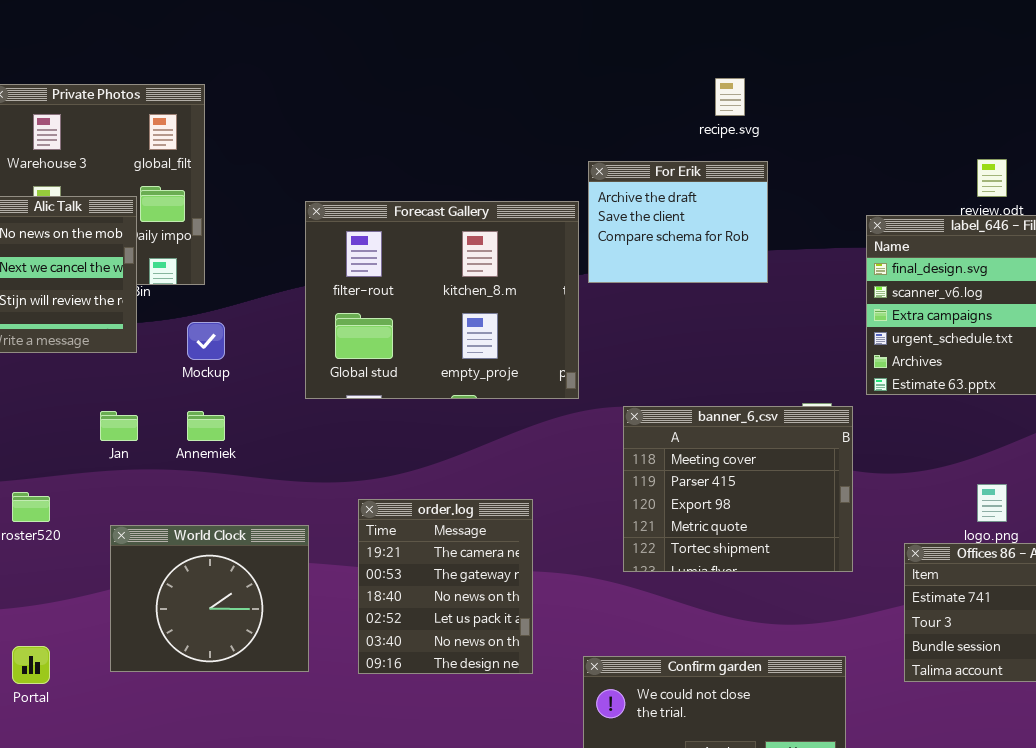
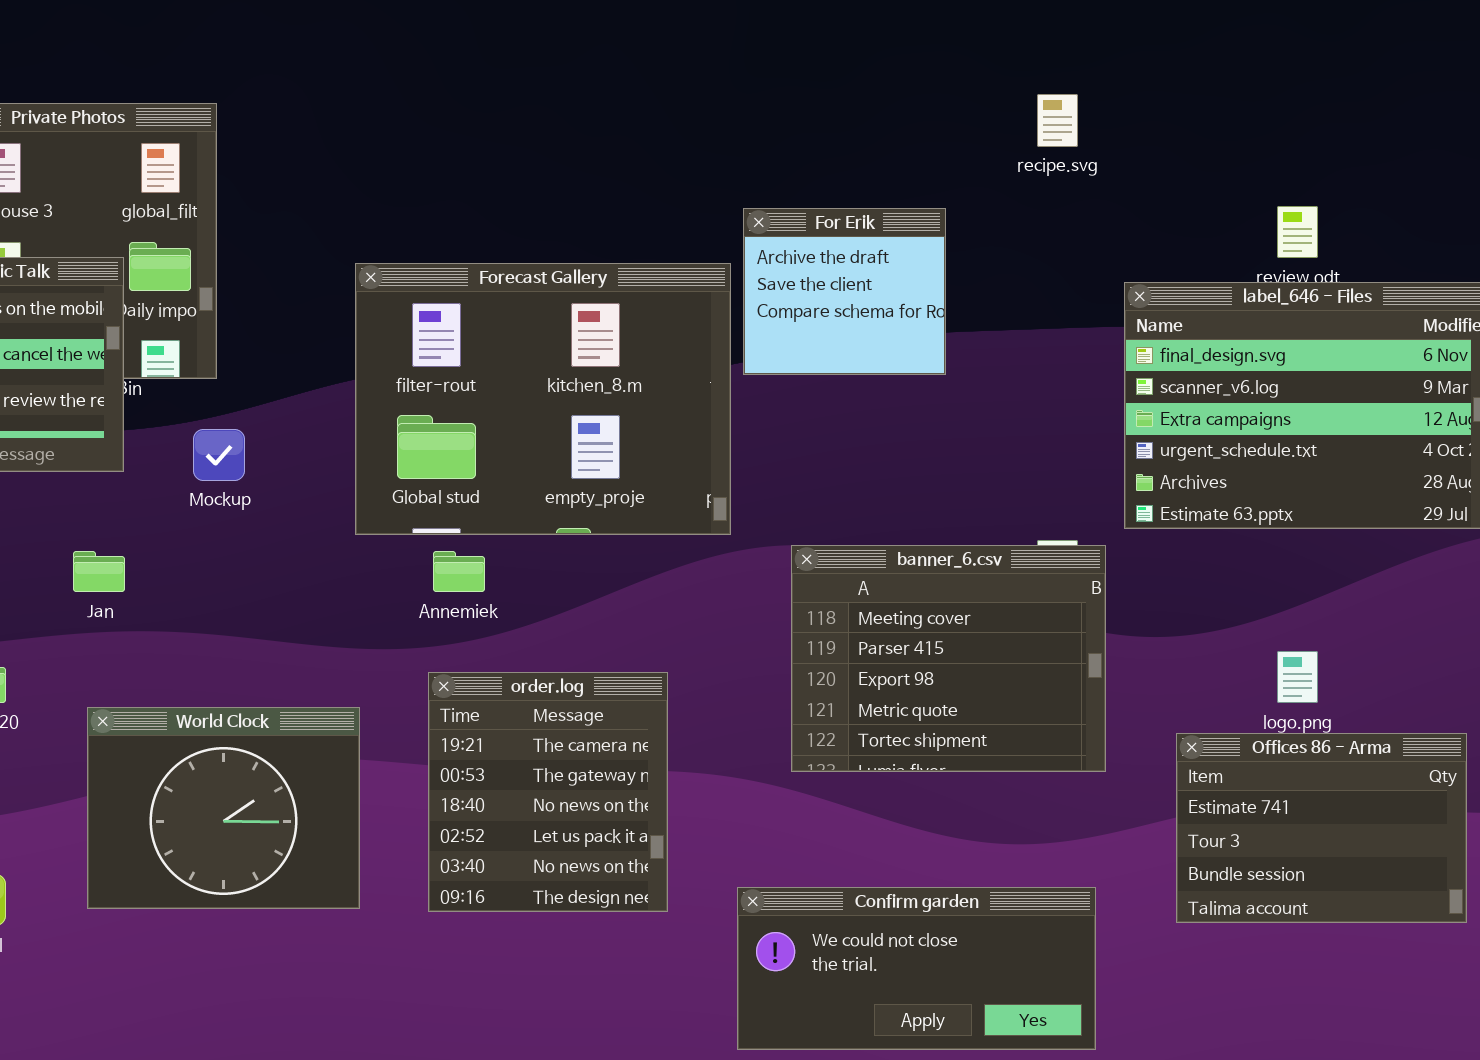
recipe.svg: [715,78,745,116] -> [1037,94,1078,147], moved
For Erik: [588,161,768,283] -> [743,208,946,375], resized
Annemiek: [187,411,225,441] -> [433,551,485,592], moved

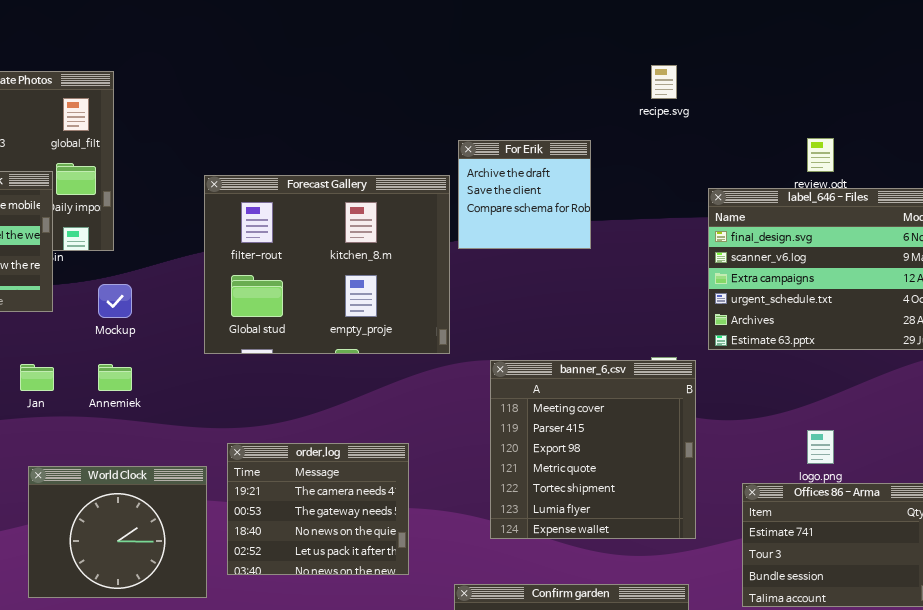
banner_6.csv: [791,545,1106,772] -> [490,360,696,539], resized
Annemiek: [433,551,485,592] -> [98,364,132,391], moved
order.log: [428,672,668,912] -> [227,443,409,575], resized

